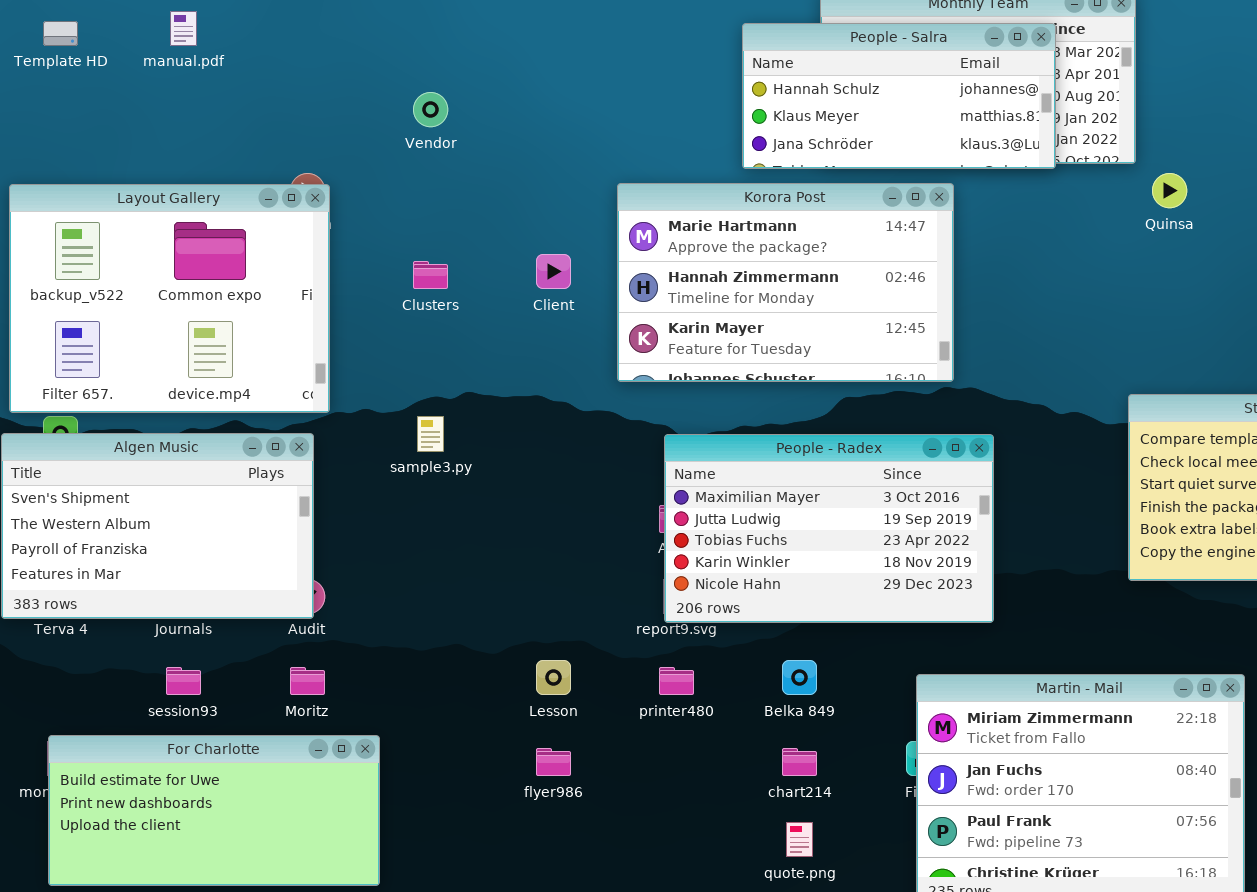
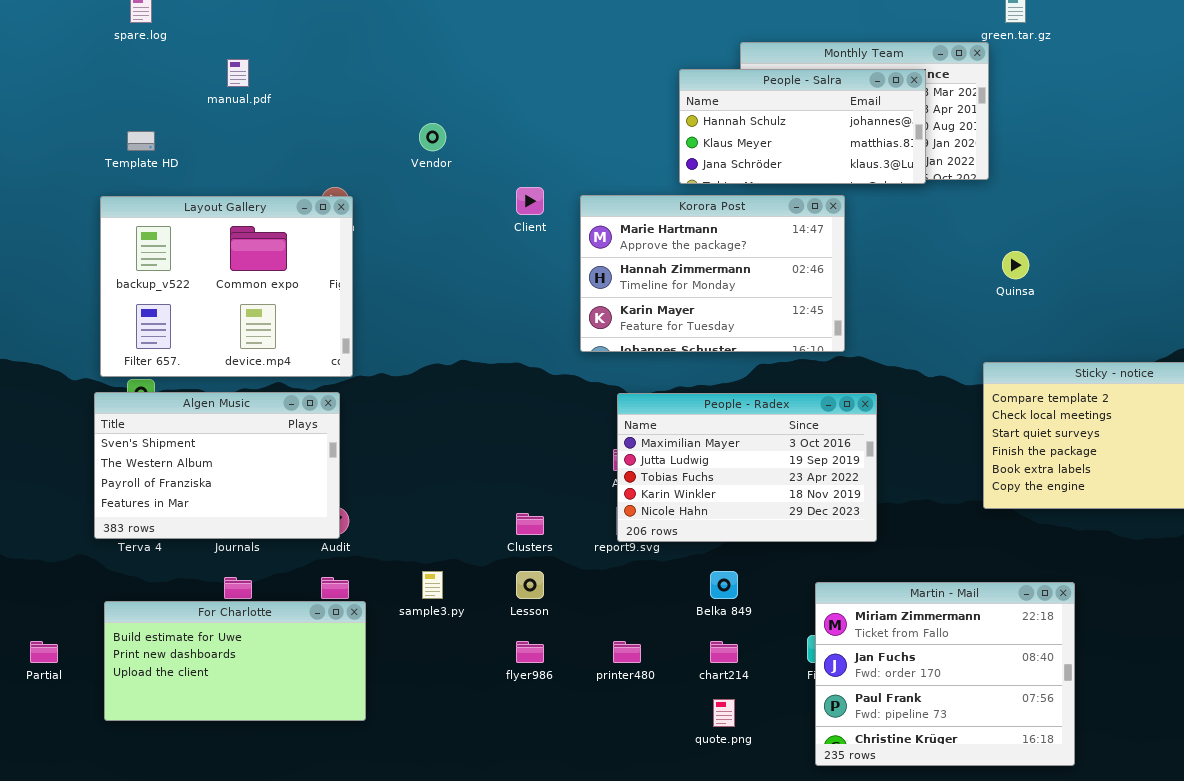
Template HD: [43,21,78,46] -> [127,131,155,151], moved
Quinsa: [1152,173,1187,208] -> [1002,251,1029,279], moved
Client: [536,254,571,289] -> [516,187,544,215], moved
Clusters: [413,261,448,289] -> [516,513,544,535], moved
sample3.py: [417,416,444,452] -> [422,571,443,599], moved
printer480: [659,667,694,695] -> [613,641,641,663], moved
For Charlotte: [48,735,380,886] -> [104,601,366,721], moved

